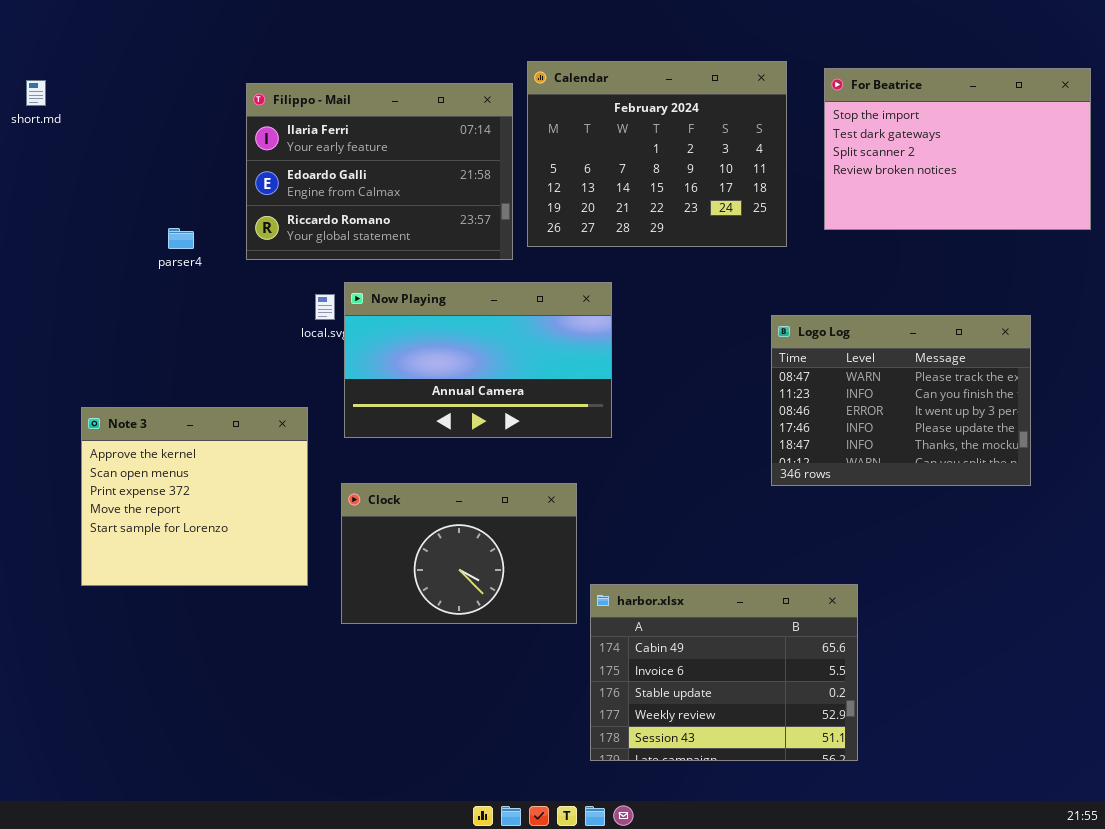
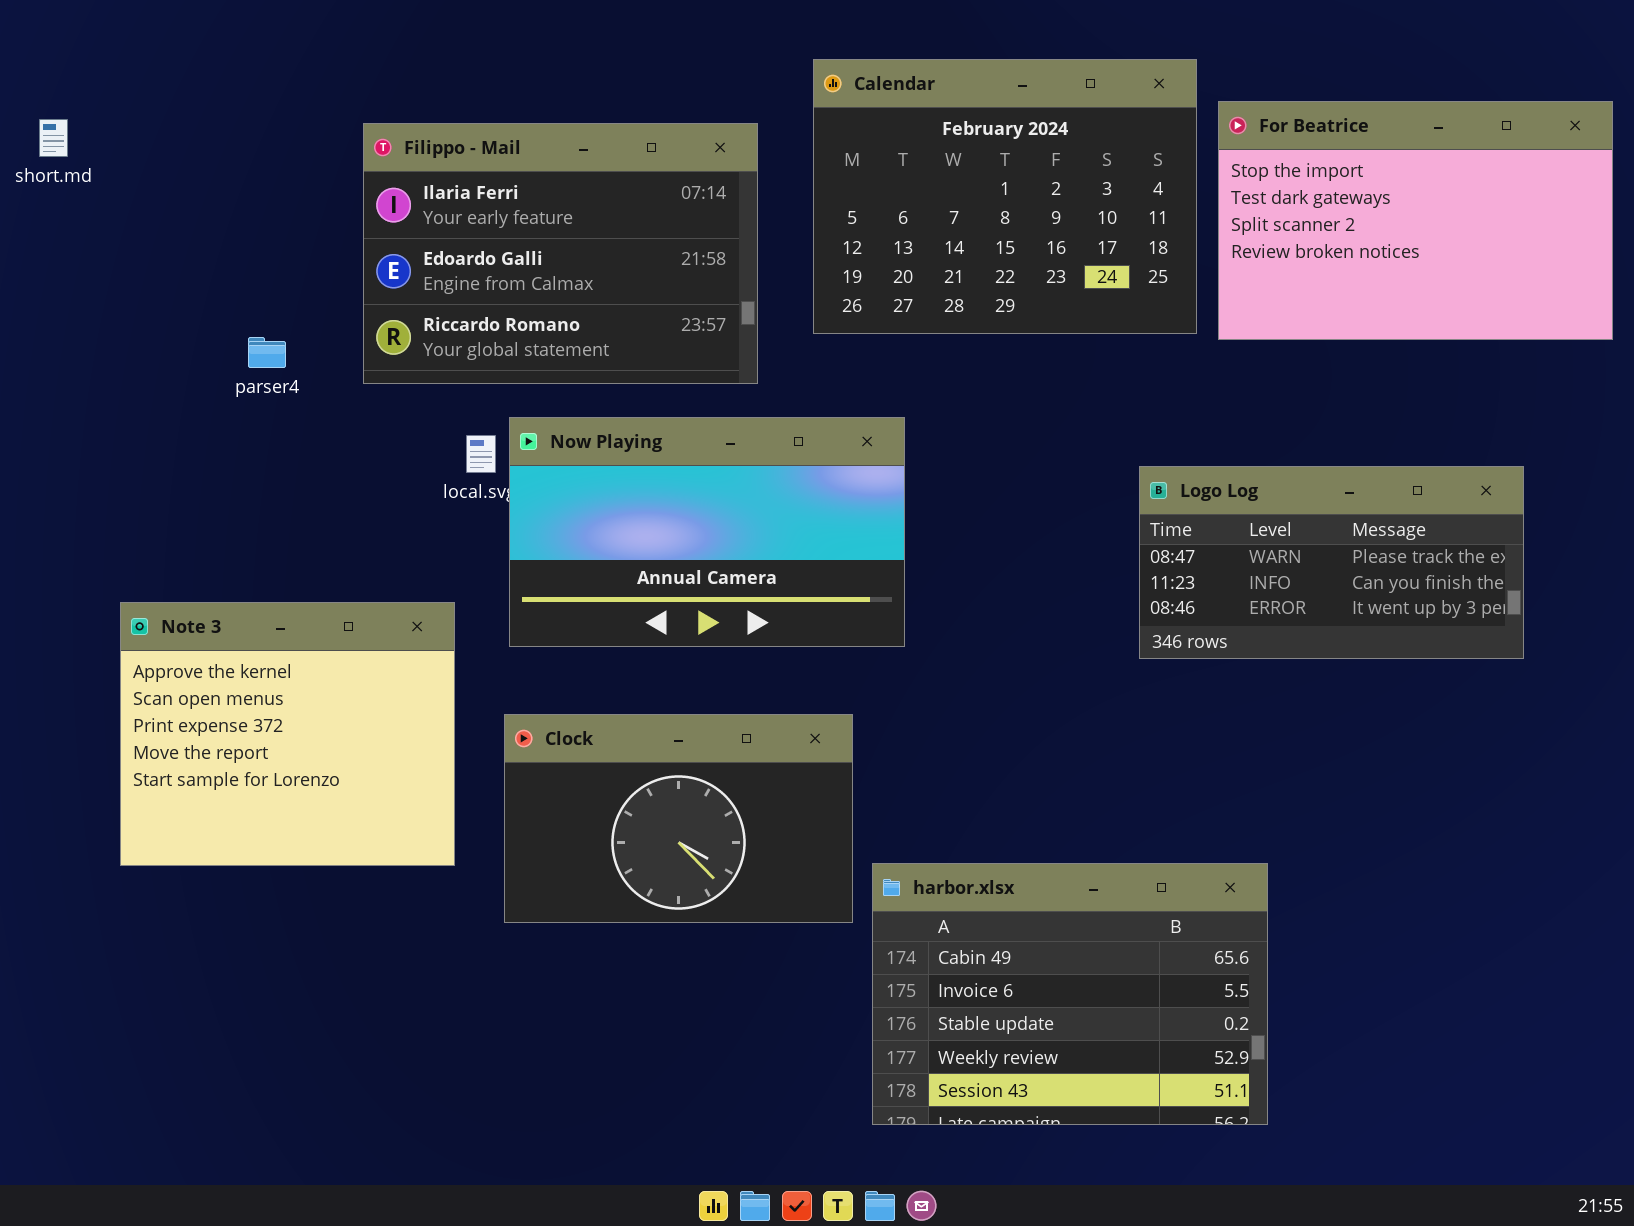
Calendar: [527,61,787,247] -> [813,59,1197,334], moved
Logo Log: [771,315,1031,486] -> [1139,466,1524,659], resized

